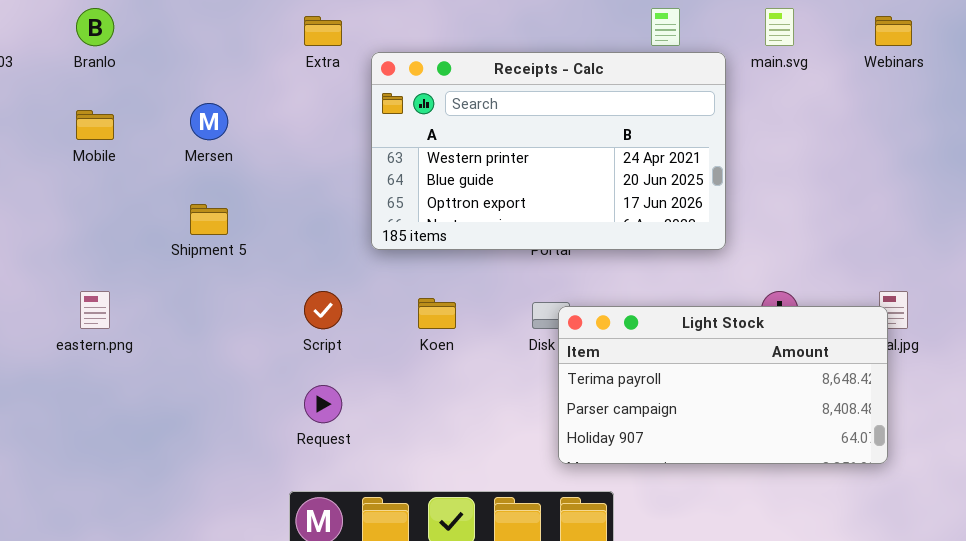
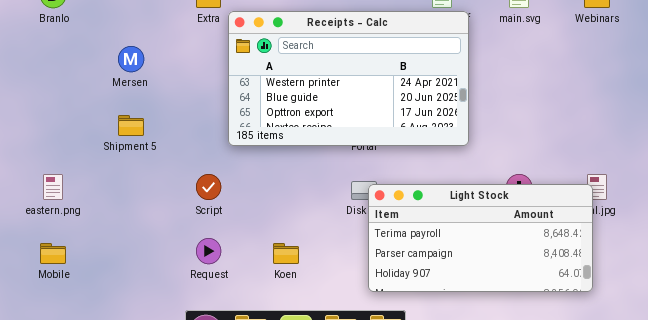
Receipts - Calc: [371,52,726,250] -> [228,11,469,146], moved
Mobile: [76,110,114,140] -> [40,243,66,264], moved
Koen: [418,298,456,329] -> [273,243,299,264], moved

